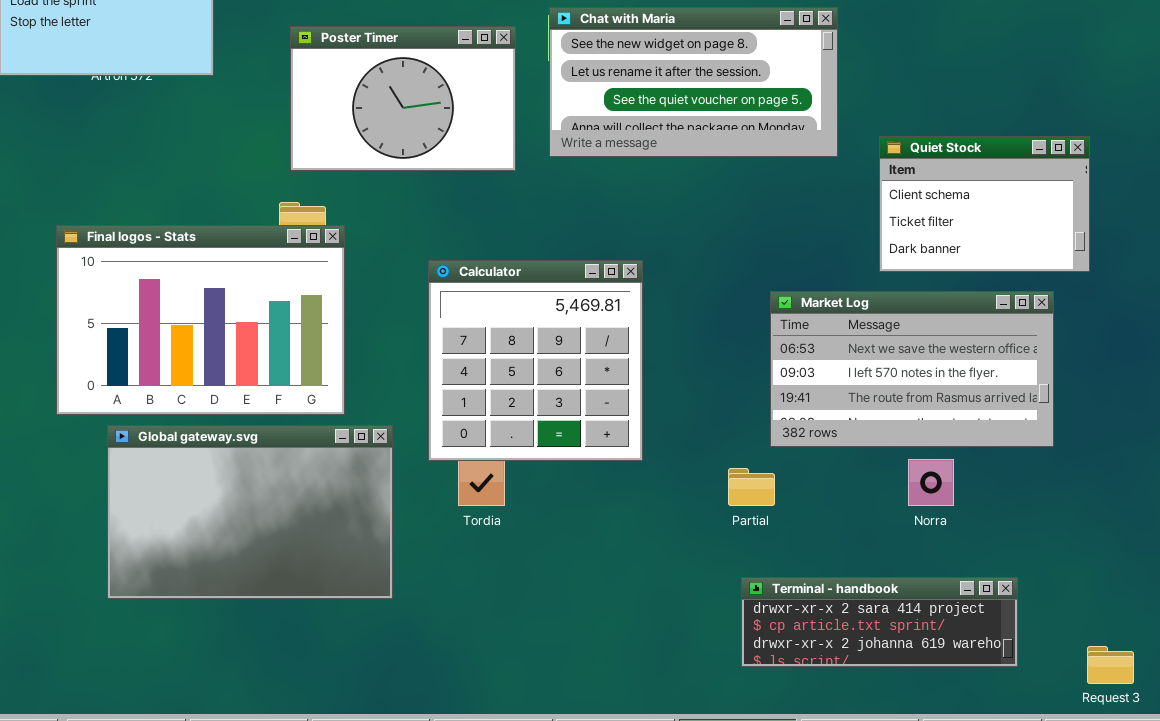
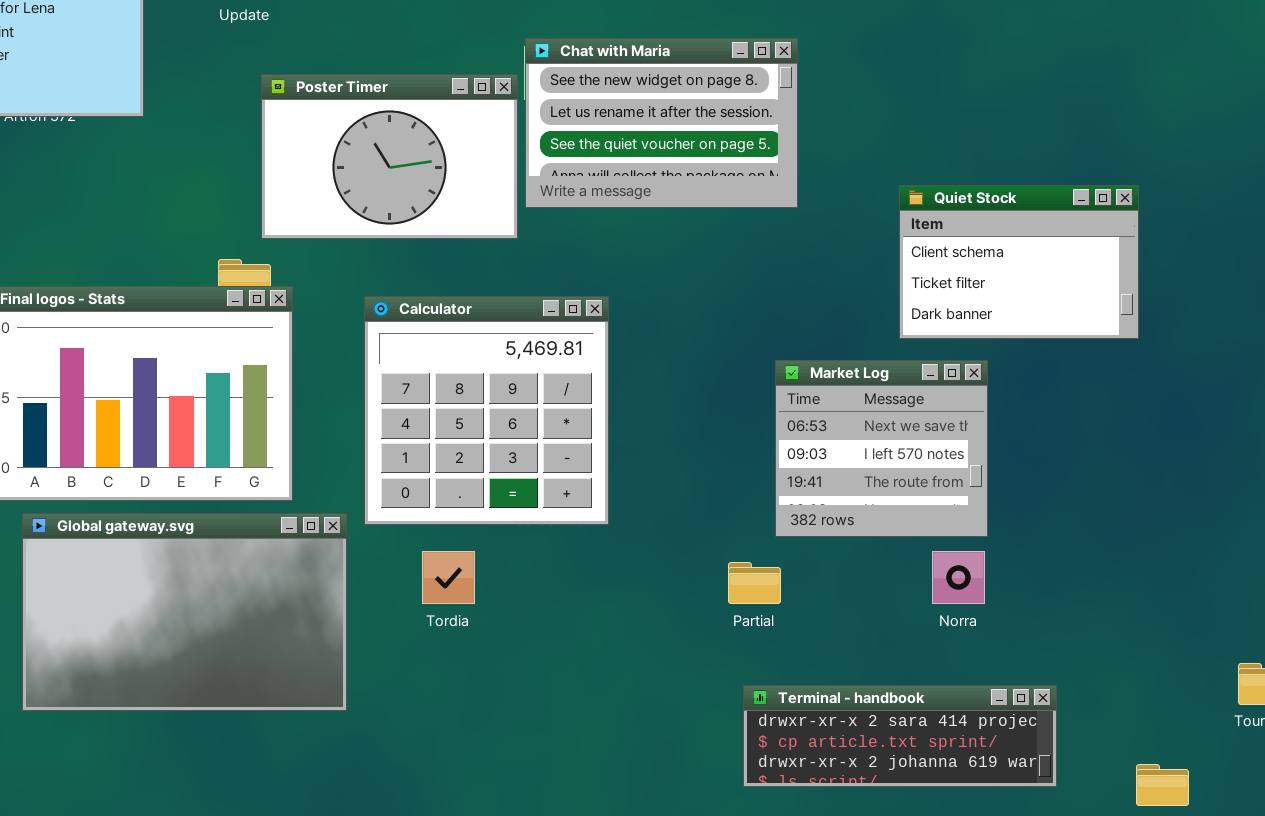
Chat with Maria: [549,7,838,157] -> [525,38,798,208], resized
Poster Timer: [290,26,516,171] -> [261,74,518,239], moved
Calculator: [428,260,643,461] -> [364,296,609,525], moved
Market Log: [770,291,1054,447] -> [775,360,988,537], resized

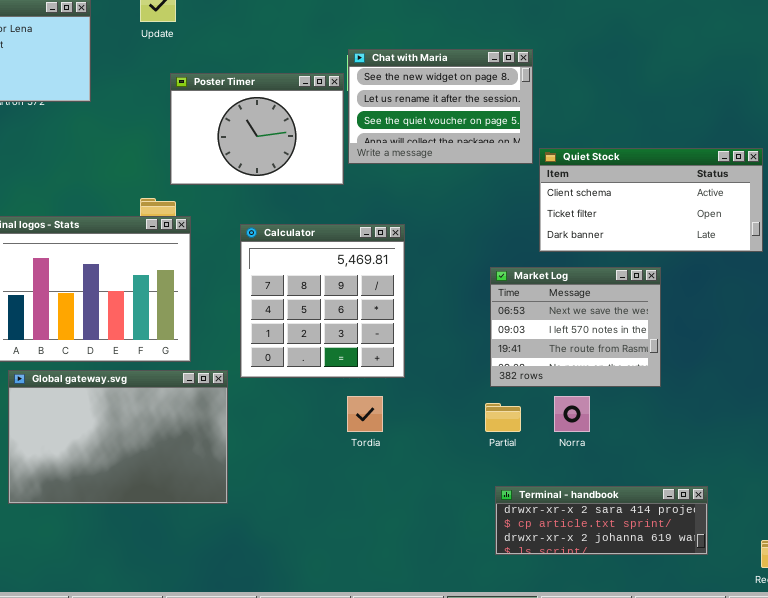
Quiet Stock: [899,185,1139,339] -> [539,148,763,252], resized
Market Log: [775,360,988,537] -> [490,267,661,387], resized
Tordia: [422,551,475,604] -> [347,396,383,432], moved
Norra: [932,551,985,604] -> [554,396,590,432], moved

